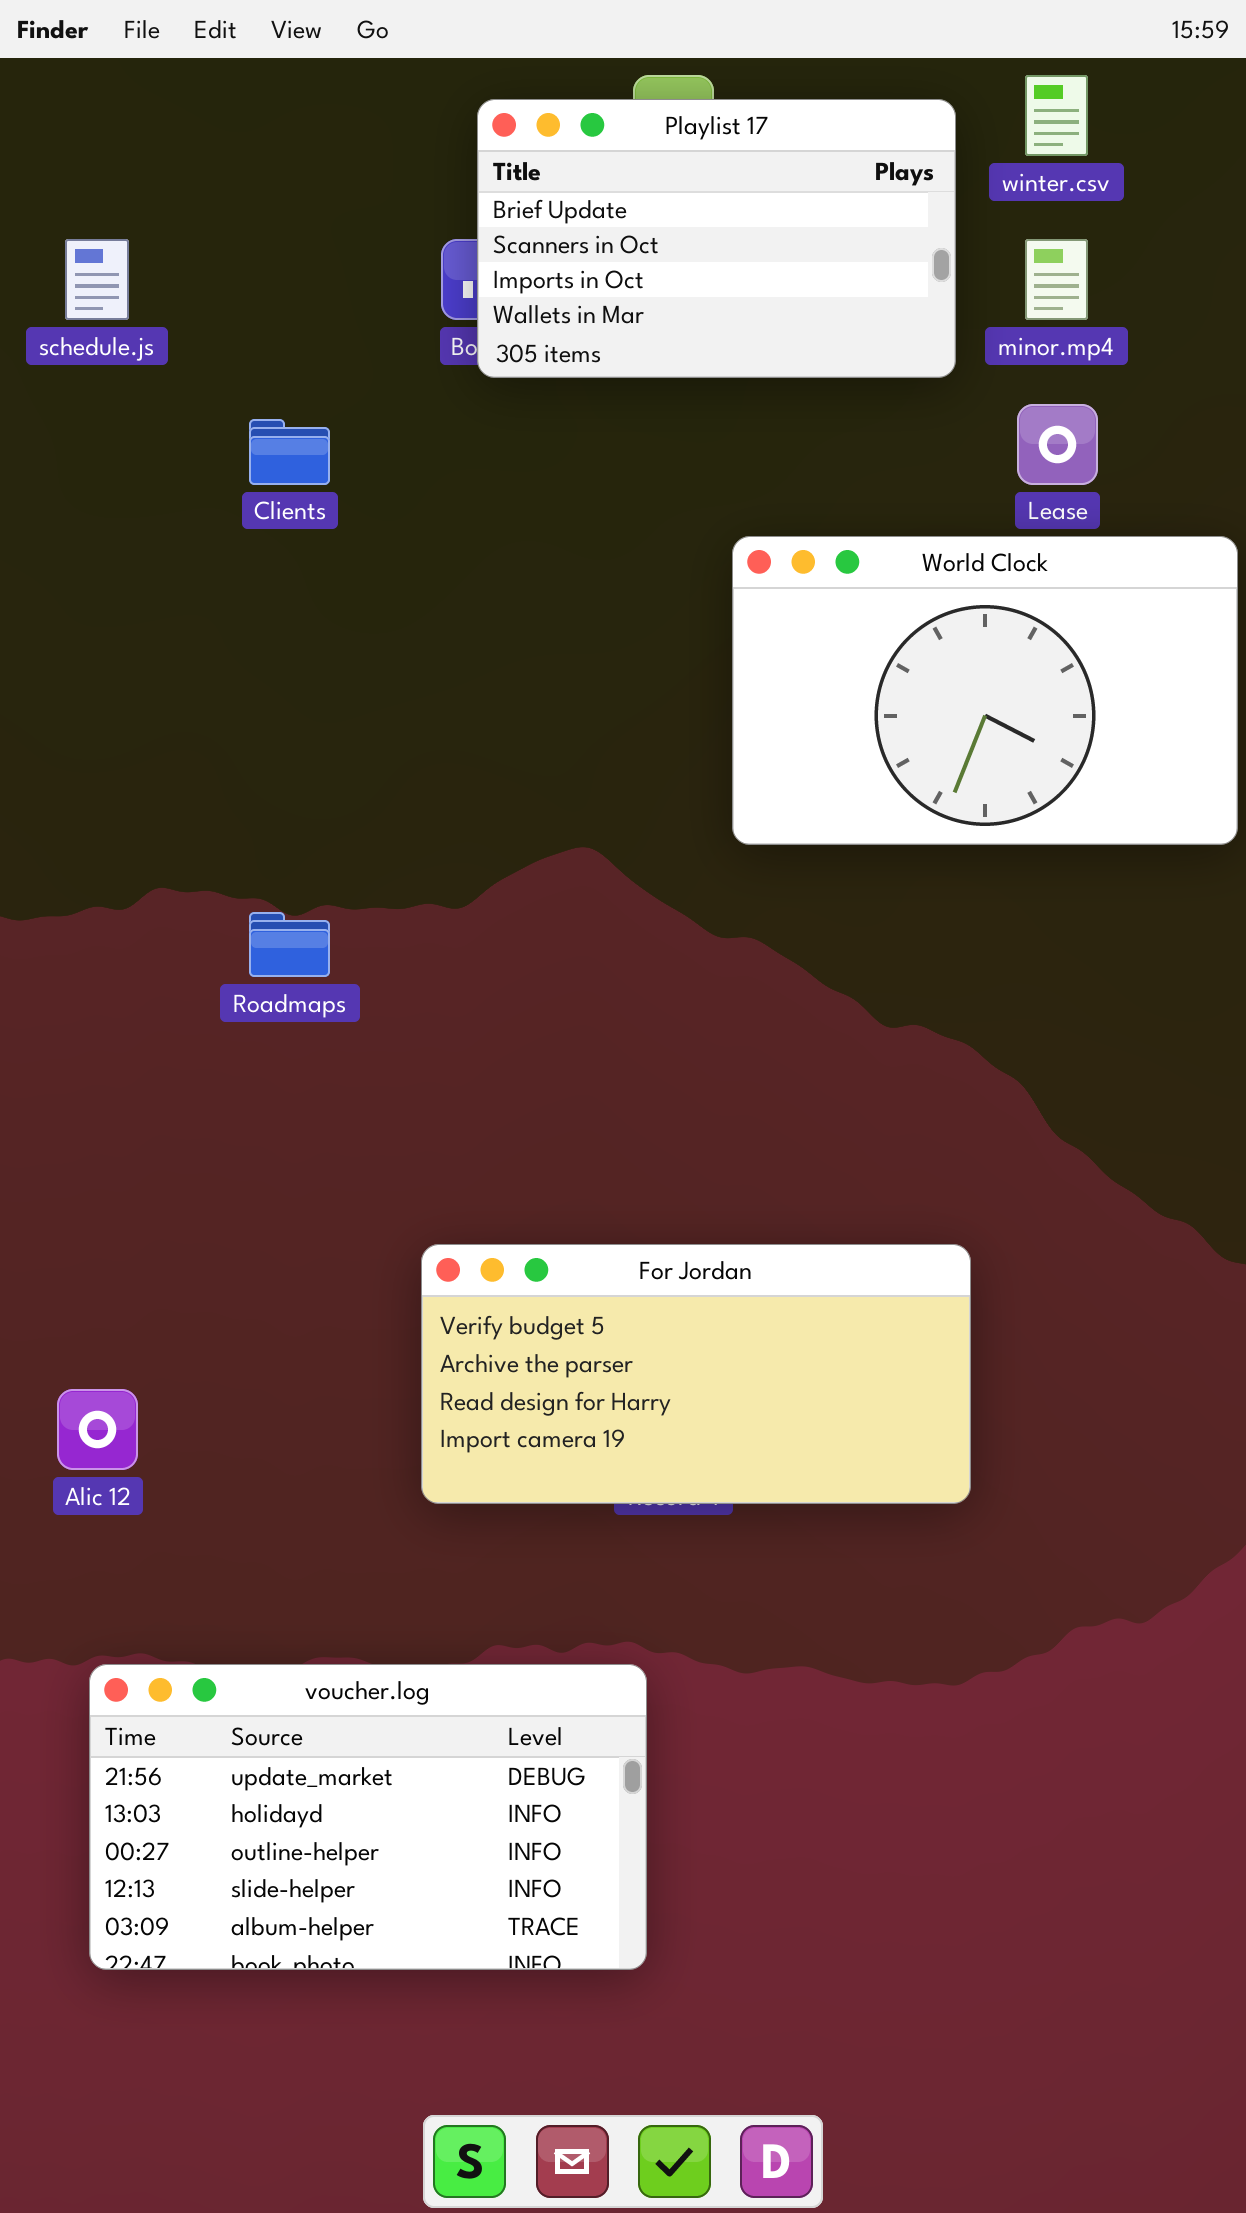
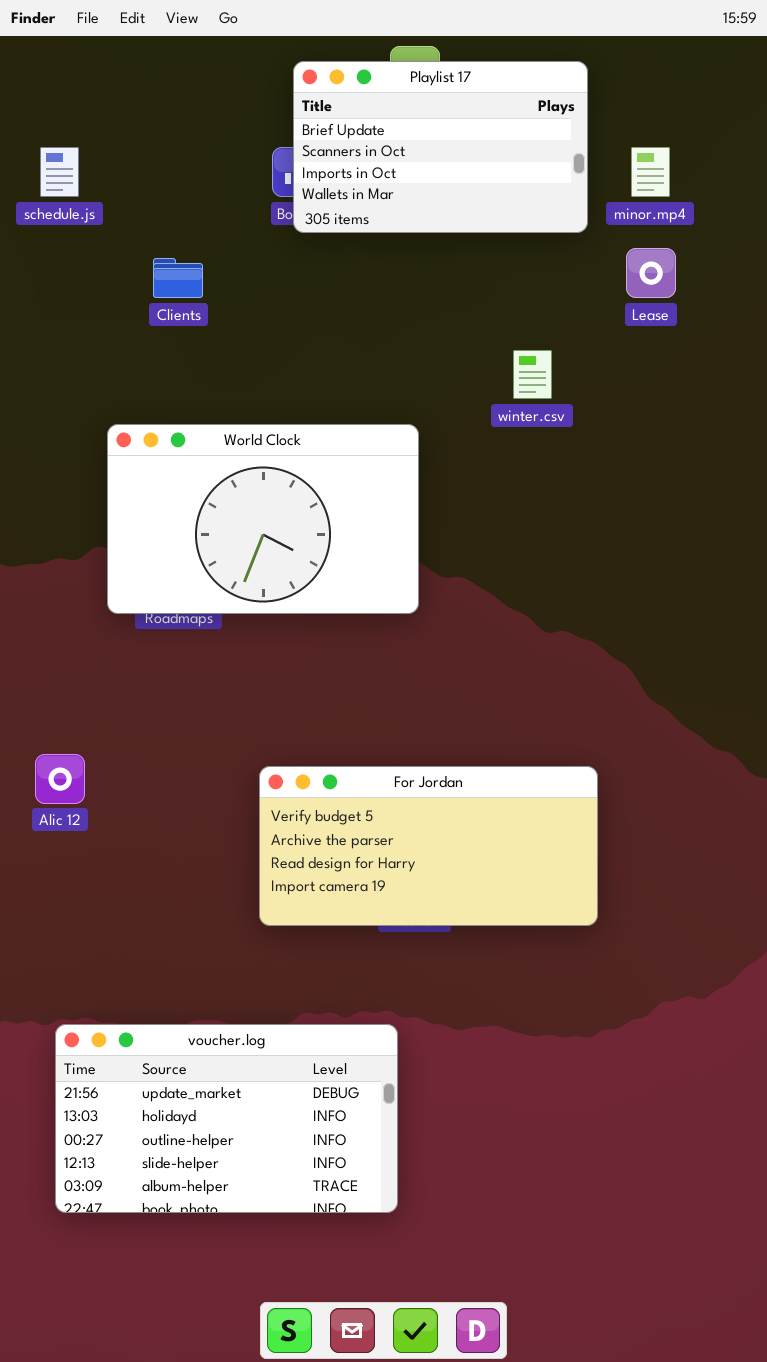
winter.csv: [1025,75,1088,156] -> [513,350,552,399], moved
World Clock: [732,536,1238,845] -> [107,424,419,614], moved
Alic 12: [57,1389,138,1470] -> [35,754,85,804], moved

